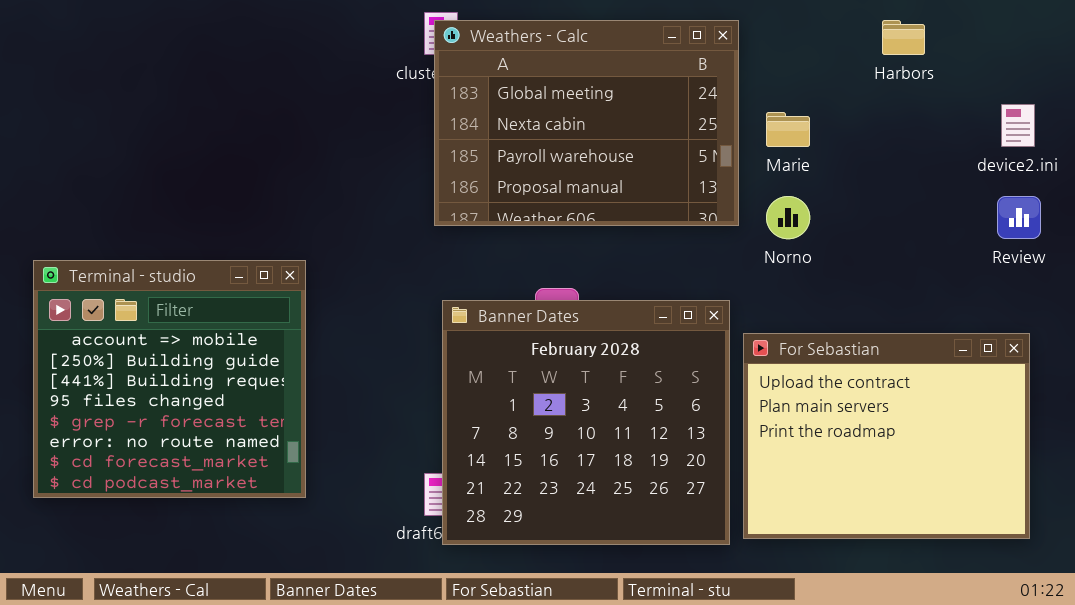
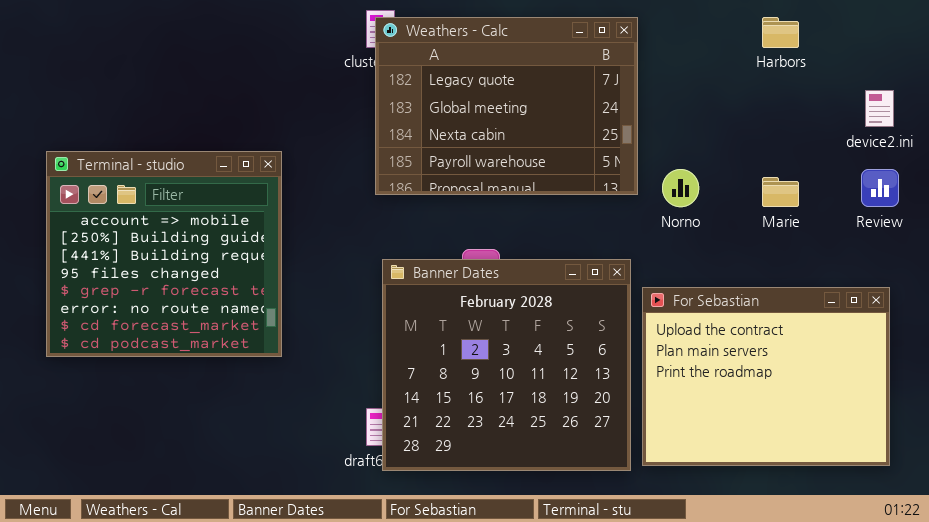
Weathers - Calc: [434,20,739,226] -> [375,17,638,195], scrolled up 1 row
Marie: [766,112,810,147] -> [762,177,799,207], moved
Terminal - studio: [33,260,306,498] -> [46,151,282,357], moved

